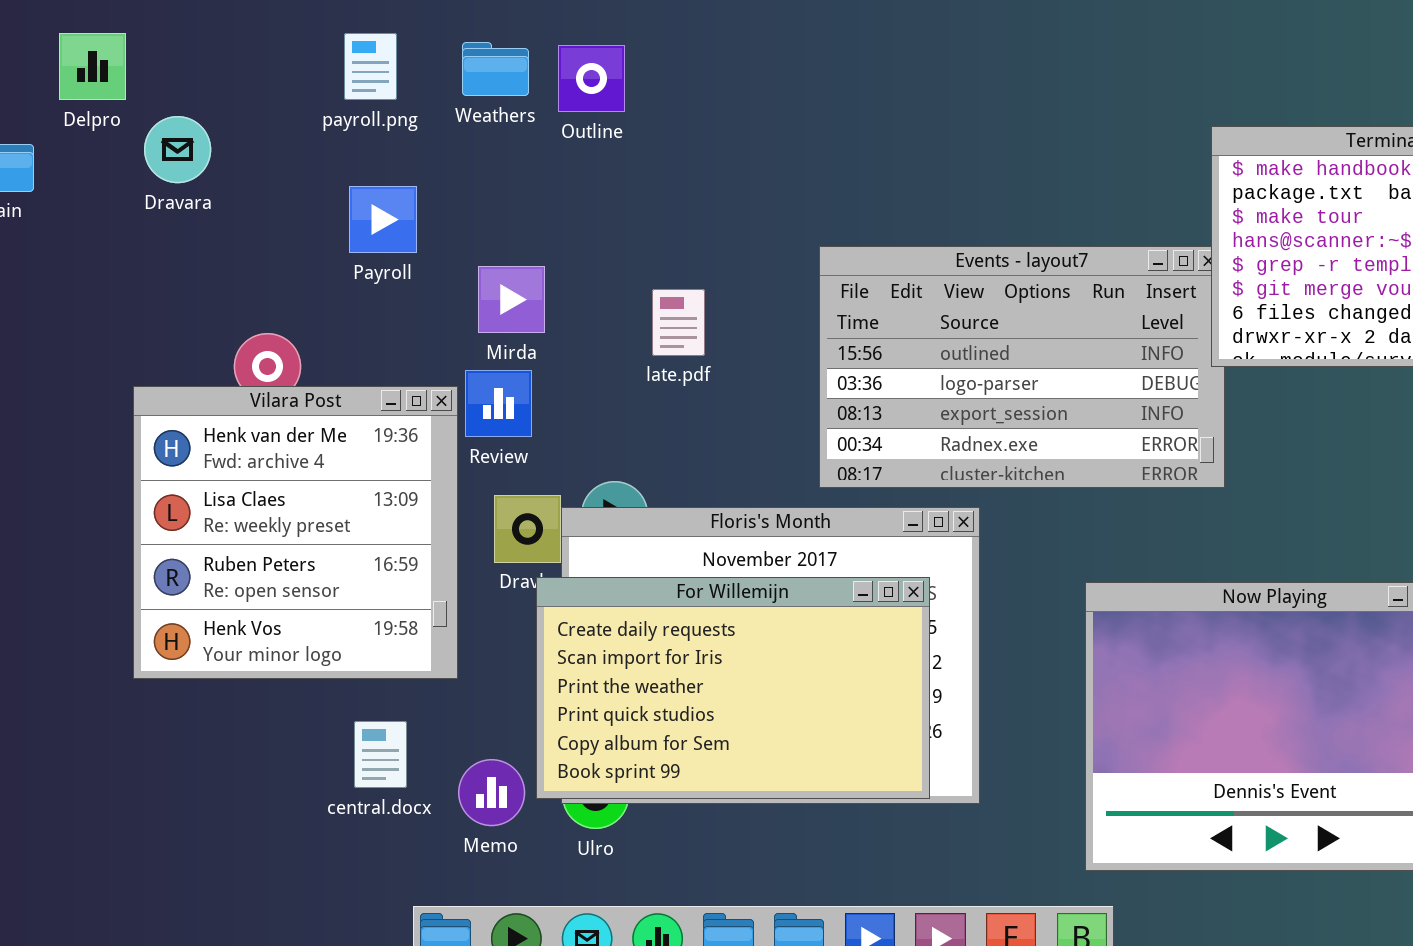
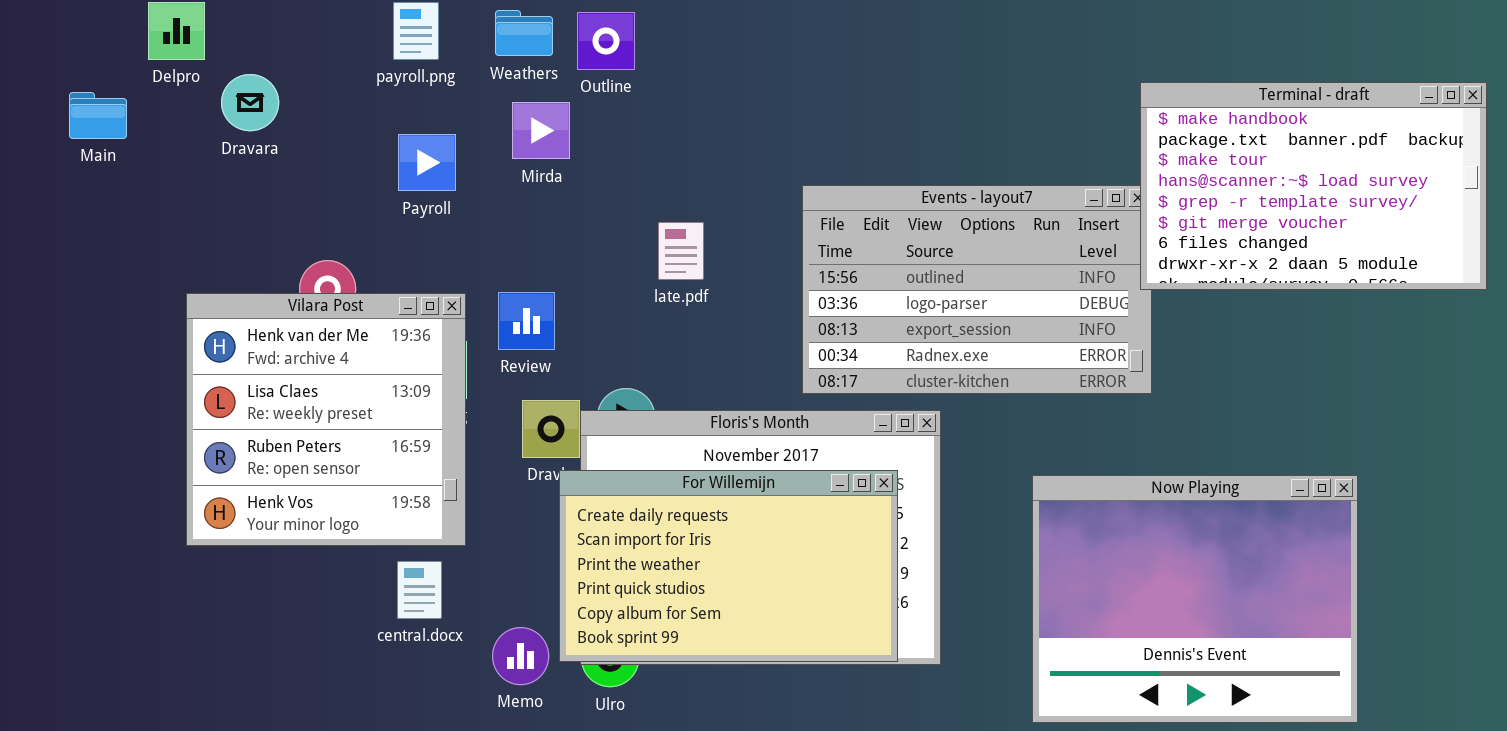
Mirda: [478,266,545,333] -> [512,102,570,159], moved
Vilara Post: [133,386,458,679] -> [186,293,466,546], moved
central.docx: [354,721,407,788] -> [397,561,442,619], moved

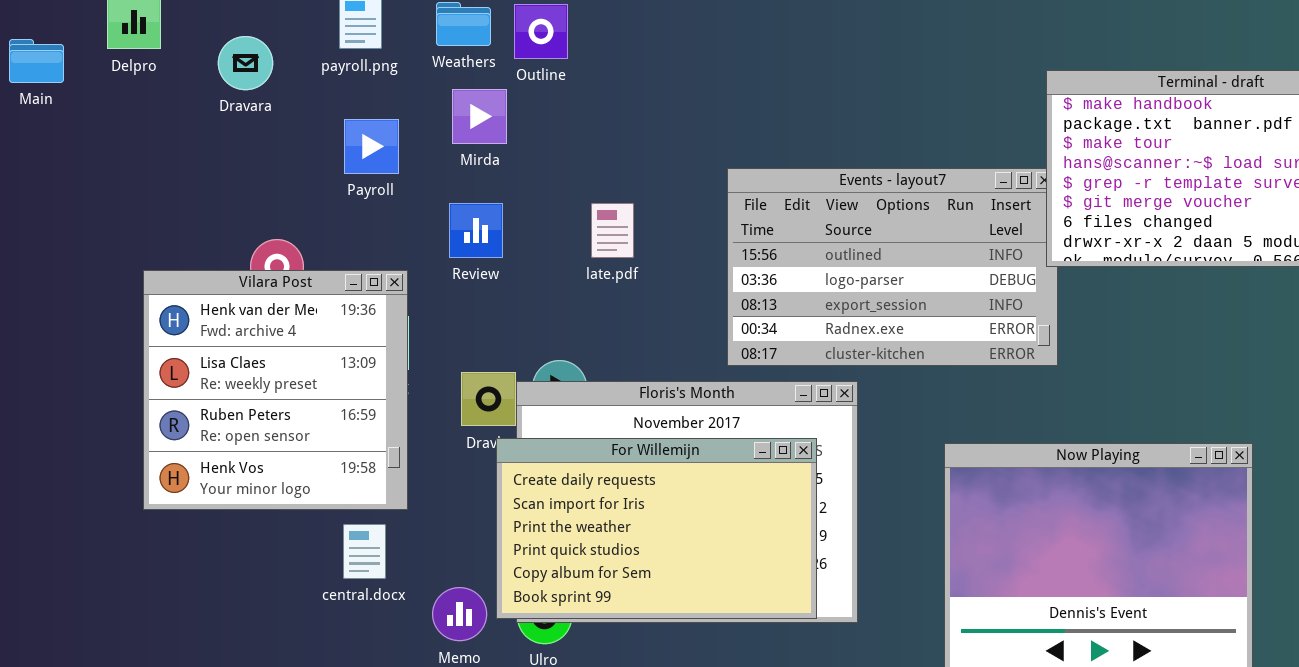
Dravara: [221,74,279,131] -> [218,36,273,90], moved
Main: [69,92,127,139] -> [9,39,64,83], moved
Review: [498,292,555,350] -> [449,203,503,258], moved

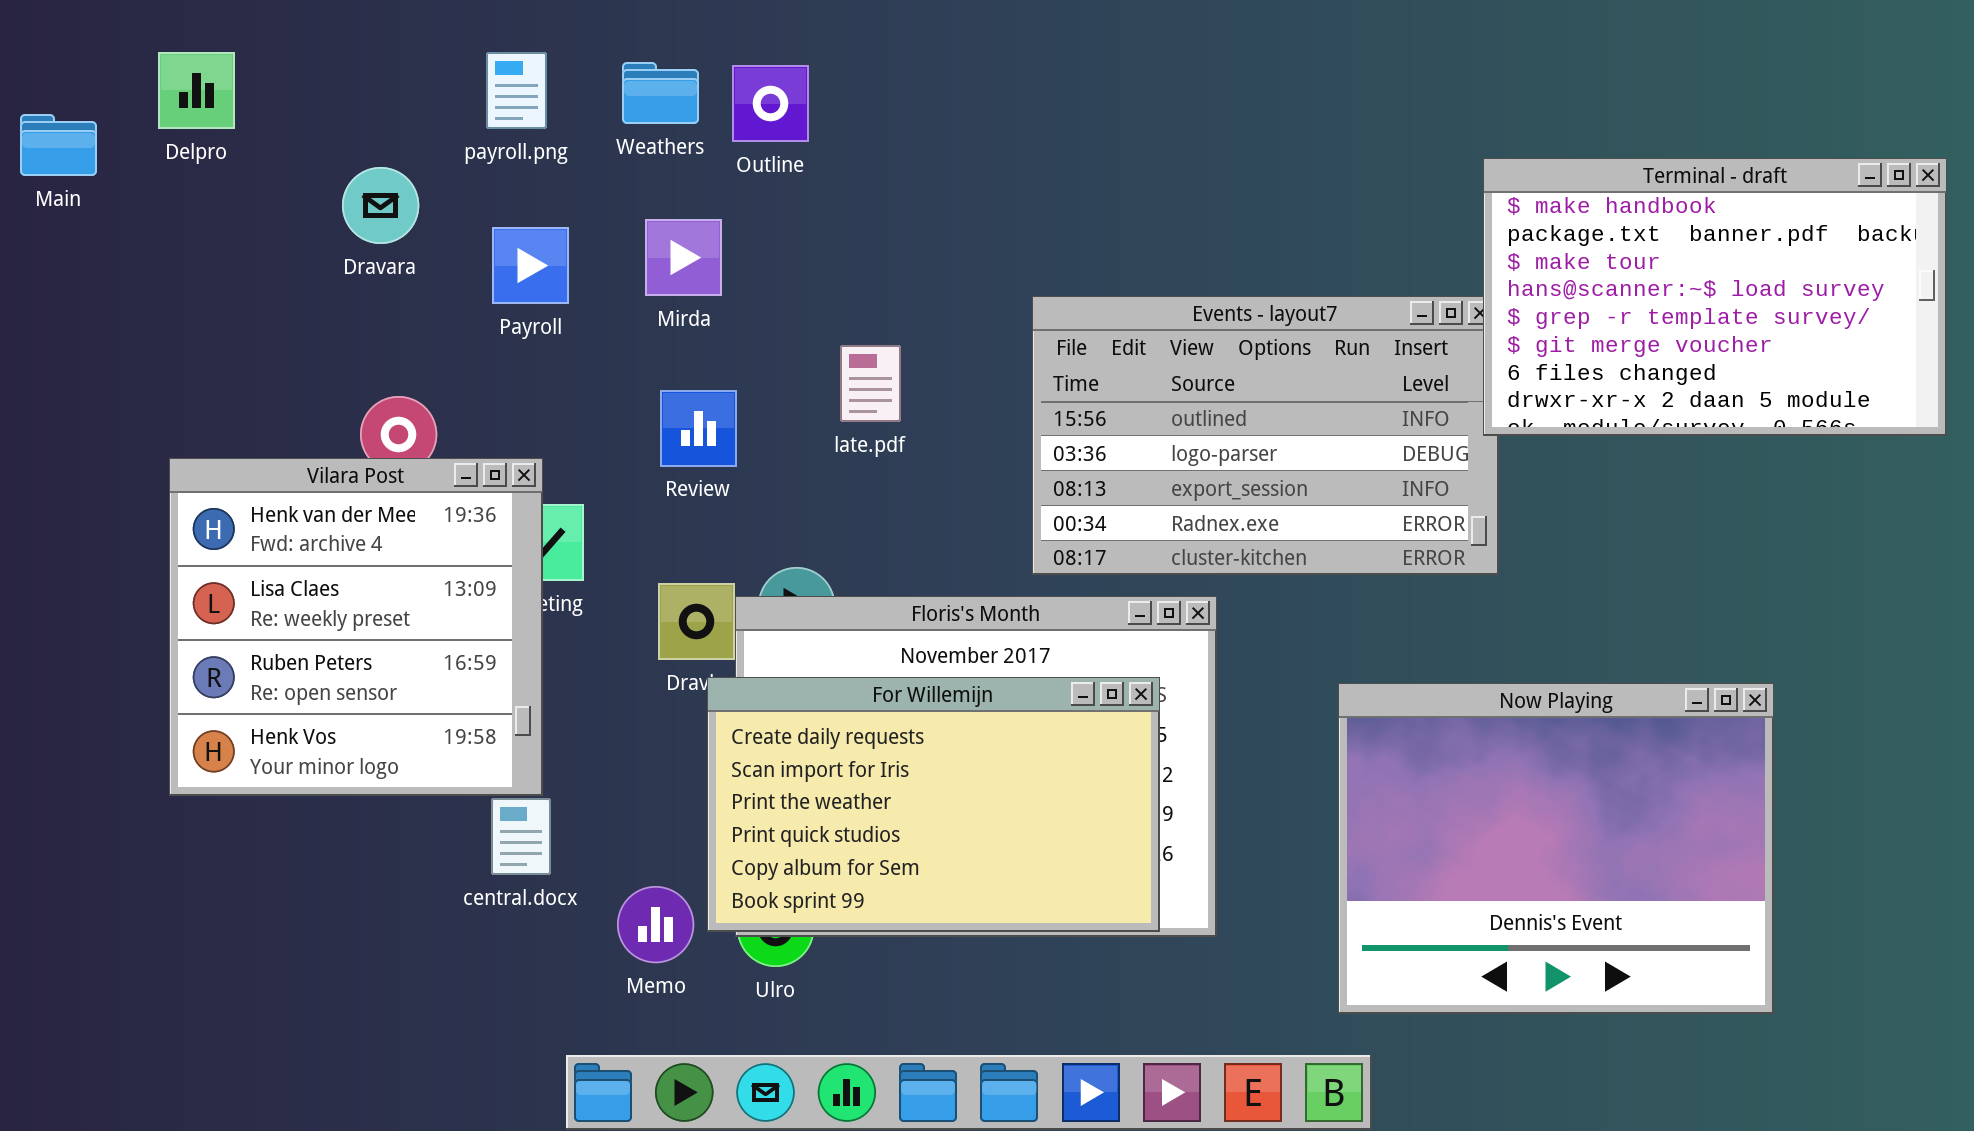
Dravara: [218,36,273,90] -> [342,167,419,244], moved
Mirda: [452,89,507,144] -> [645,219,722,296], moved
Review: [449,203,503,258] -> [660,390,737,467], moved
Vilara Post: [143,270,408,510] -> [169,458,543,796], moved

